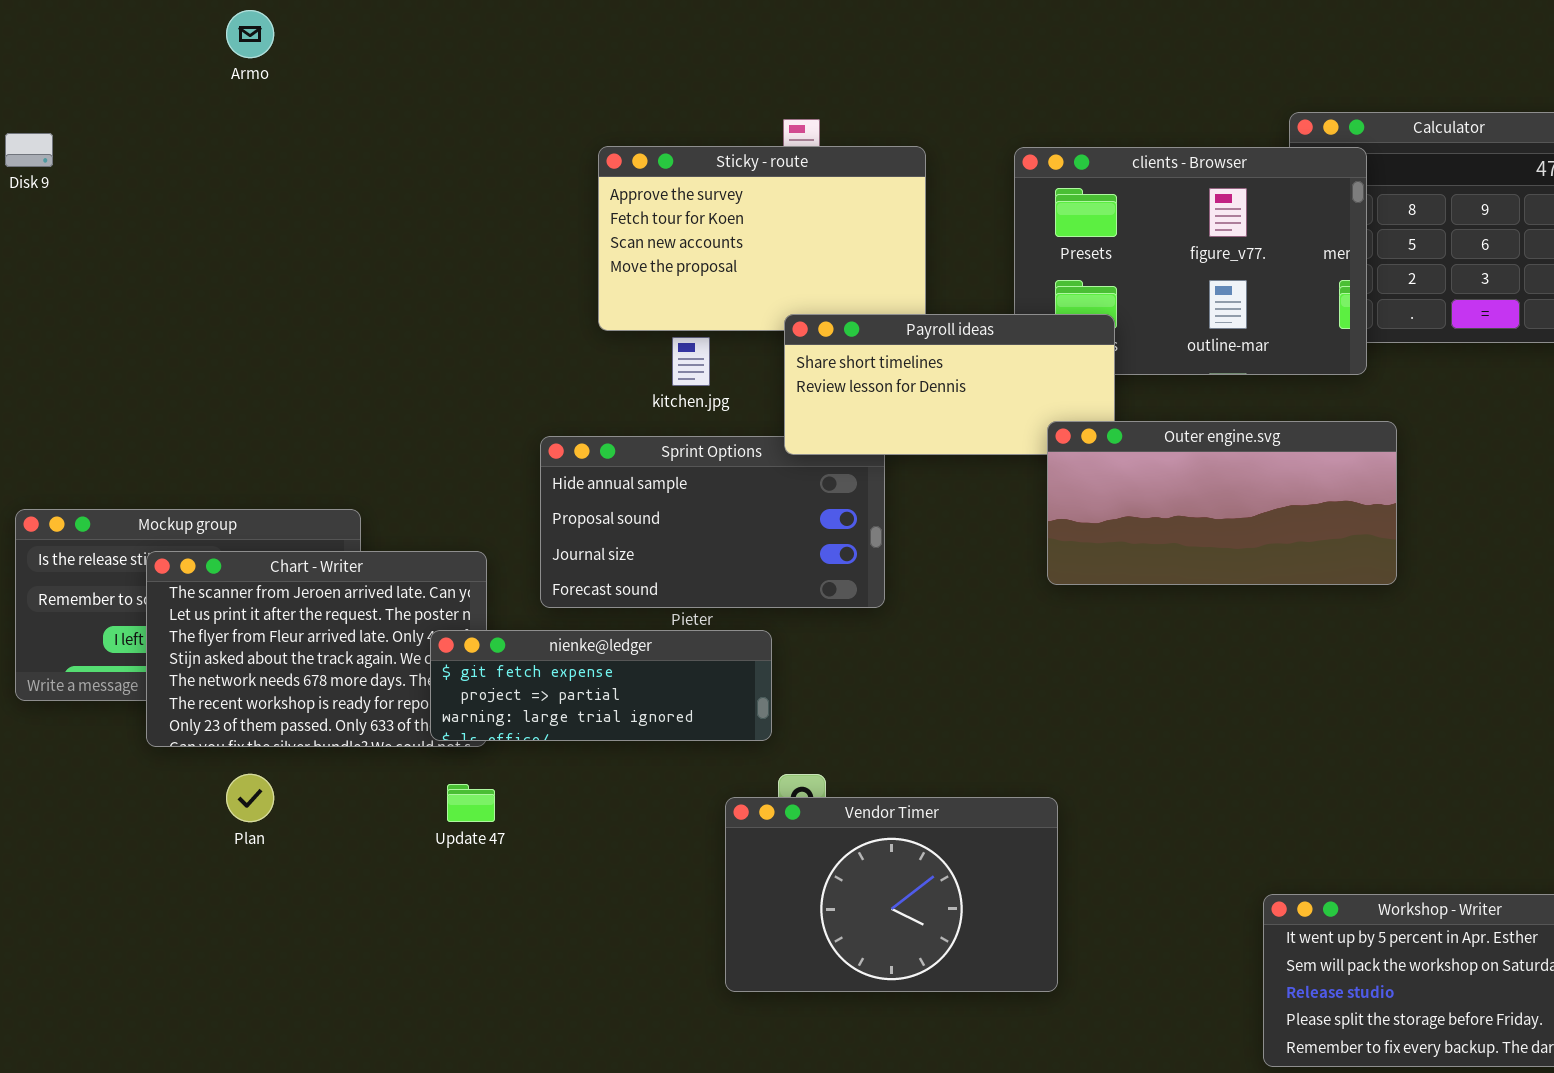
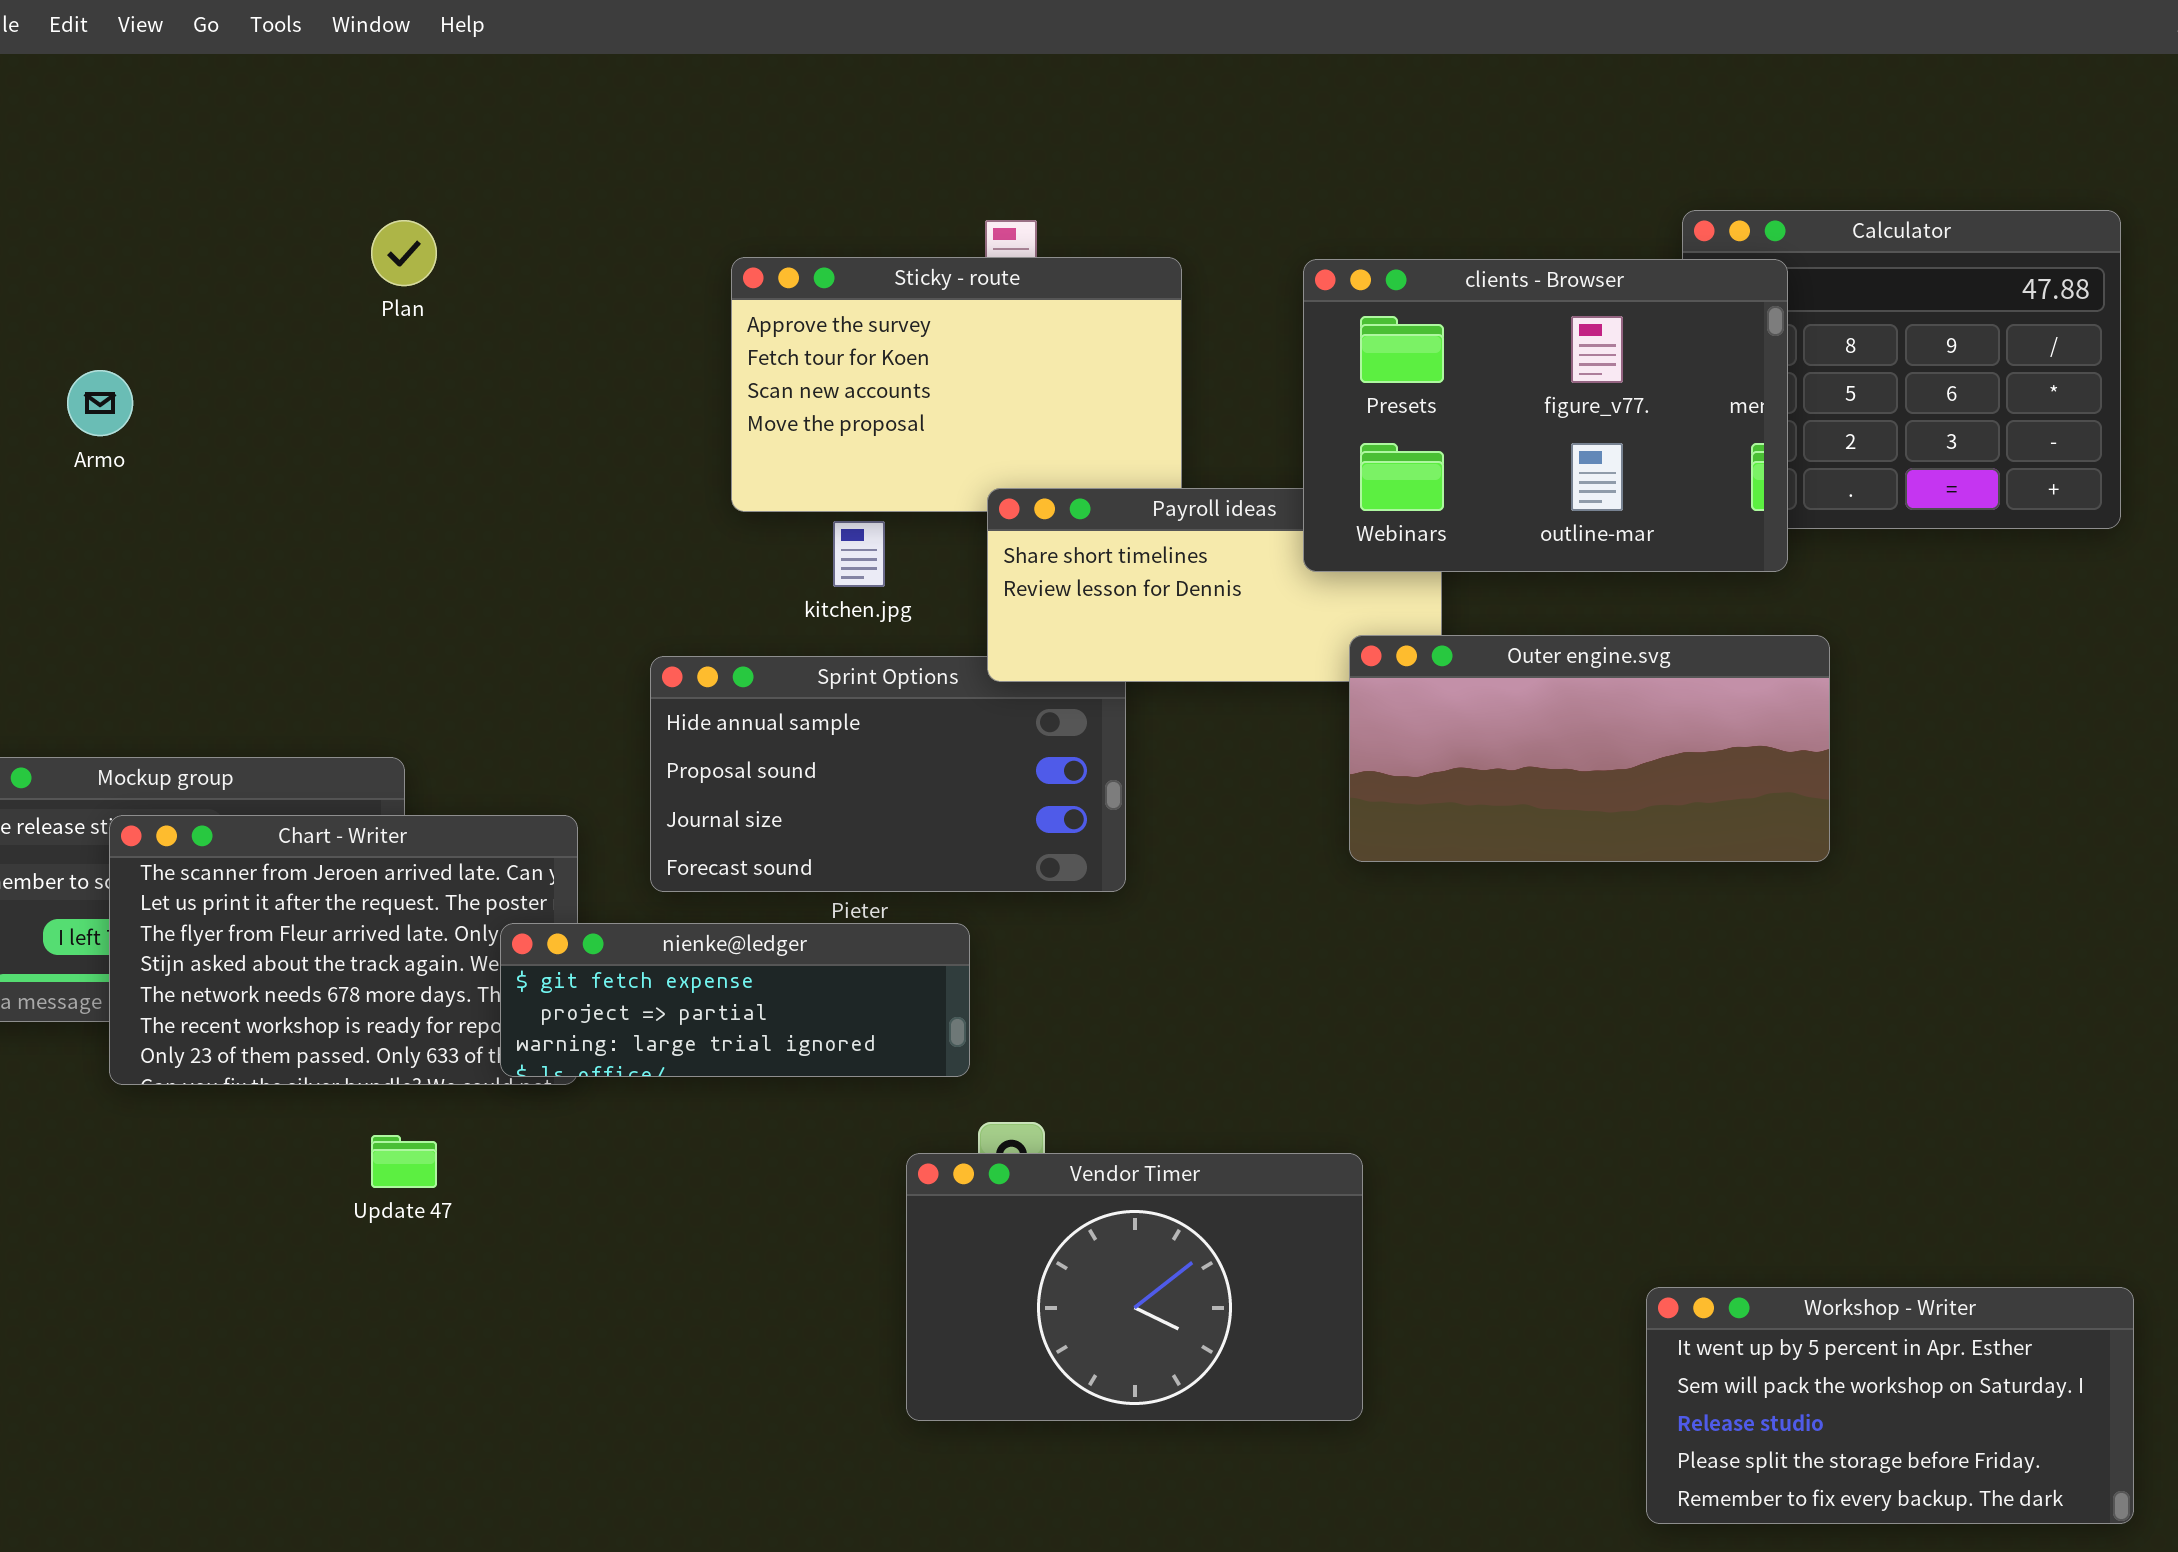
Armo: [226,10,274,58] -> [67,370,133,436], moved
clients - Browser: [1014,147,1367,375] -> [1303,259,1788,572], raised
Plan: [226,774,274,822] -> [371,220,437,286], moved
Update 47: [447,784,495,822] -> [371,1135,437,1188], moved

